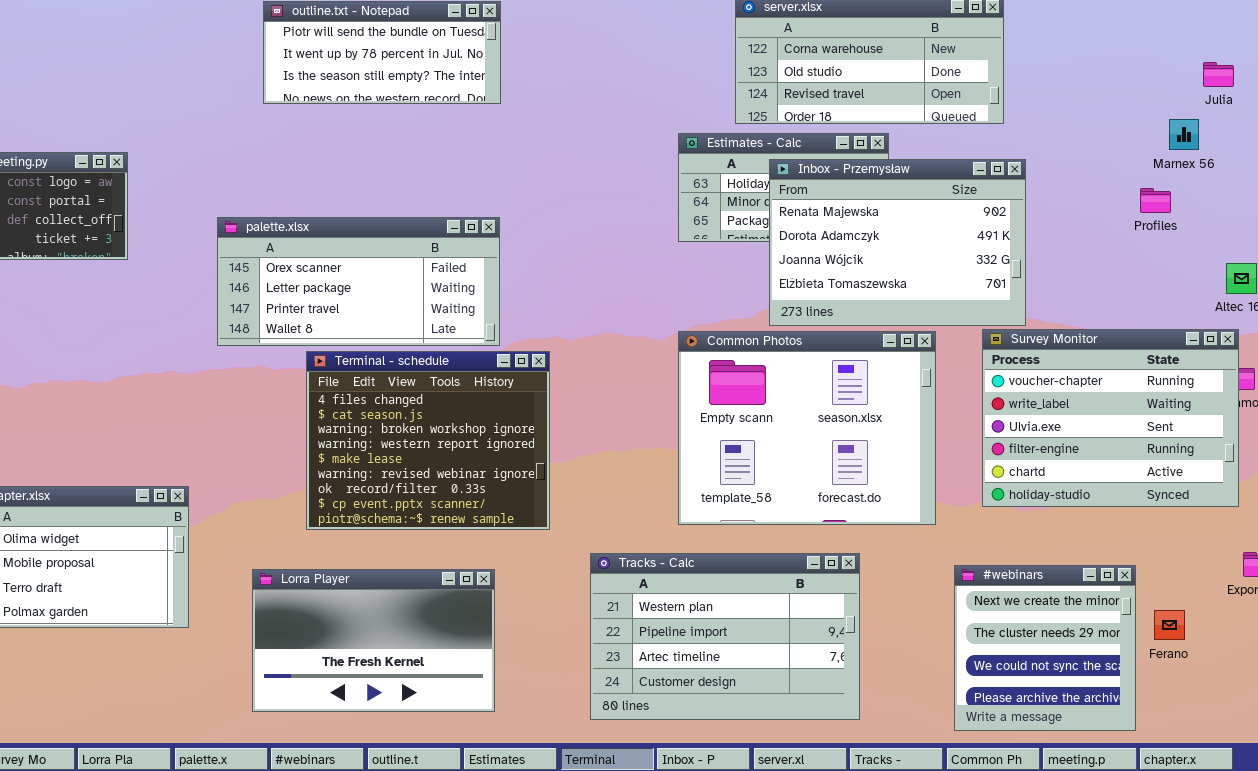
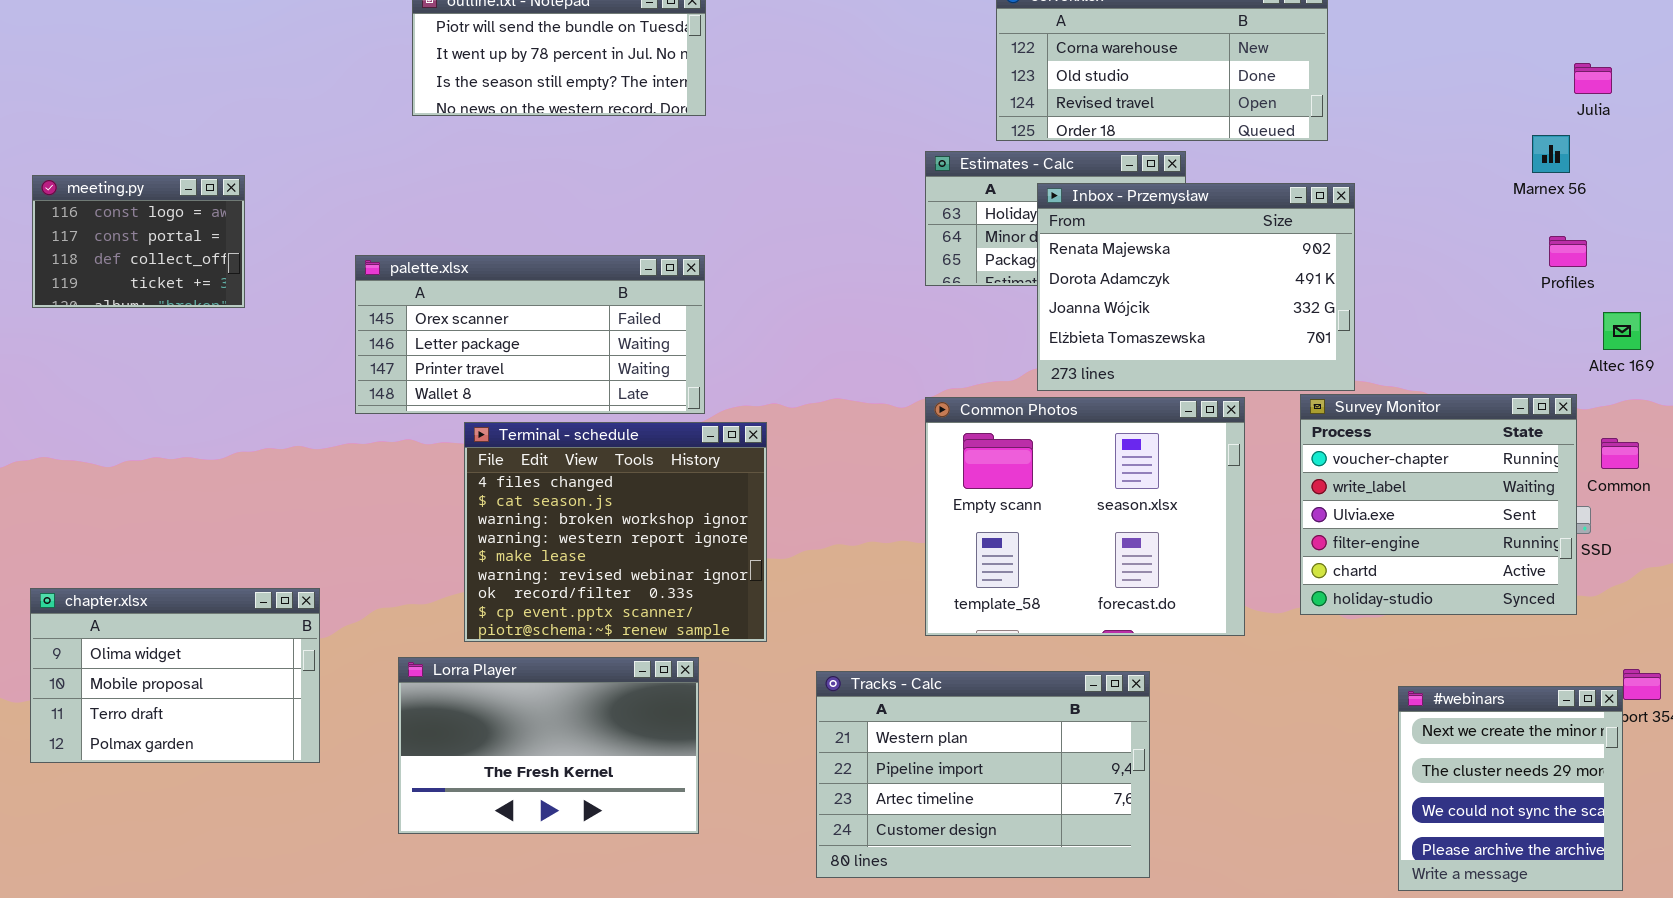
Profiles: [1140,188,1171,213] -> [1549,236,1587,267], moved
Survey Monitor: [982,329,1239,507] -> [1300,394,1577,615], resized
#webinars: [954,565,1136,731] -> [1398,686,1623,891], moved
Lorra Player: [252,569,495,712] -> [398,657,699,834], moved

